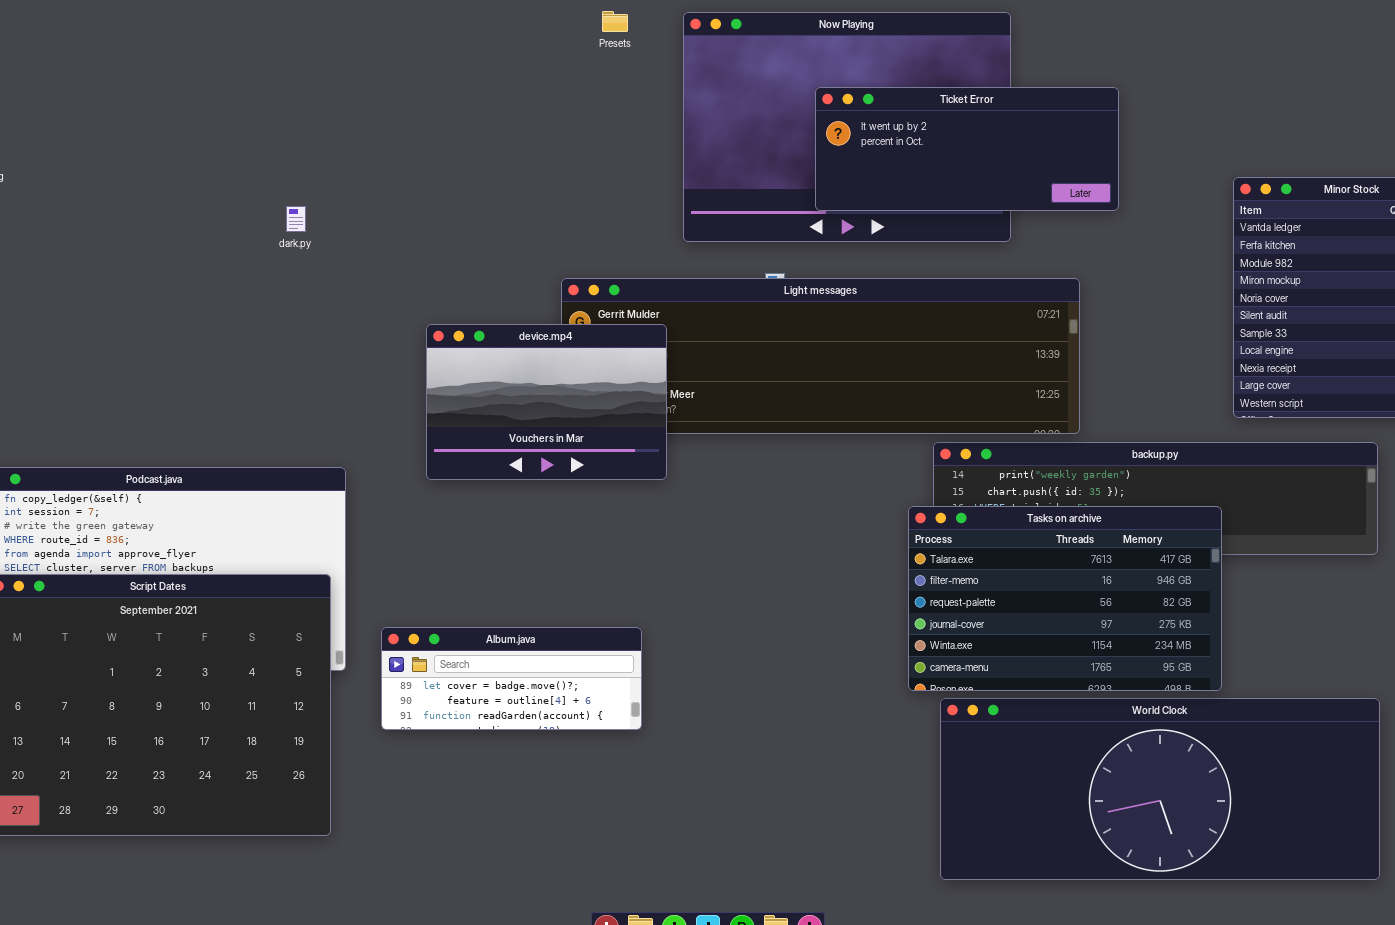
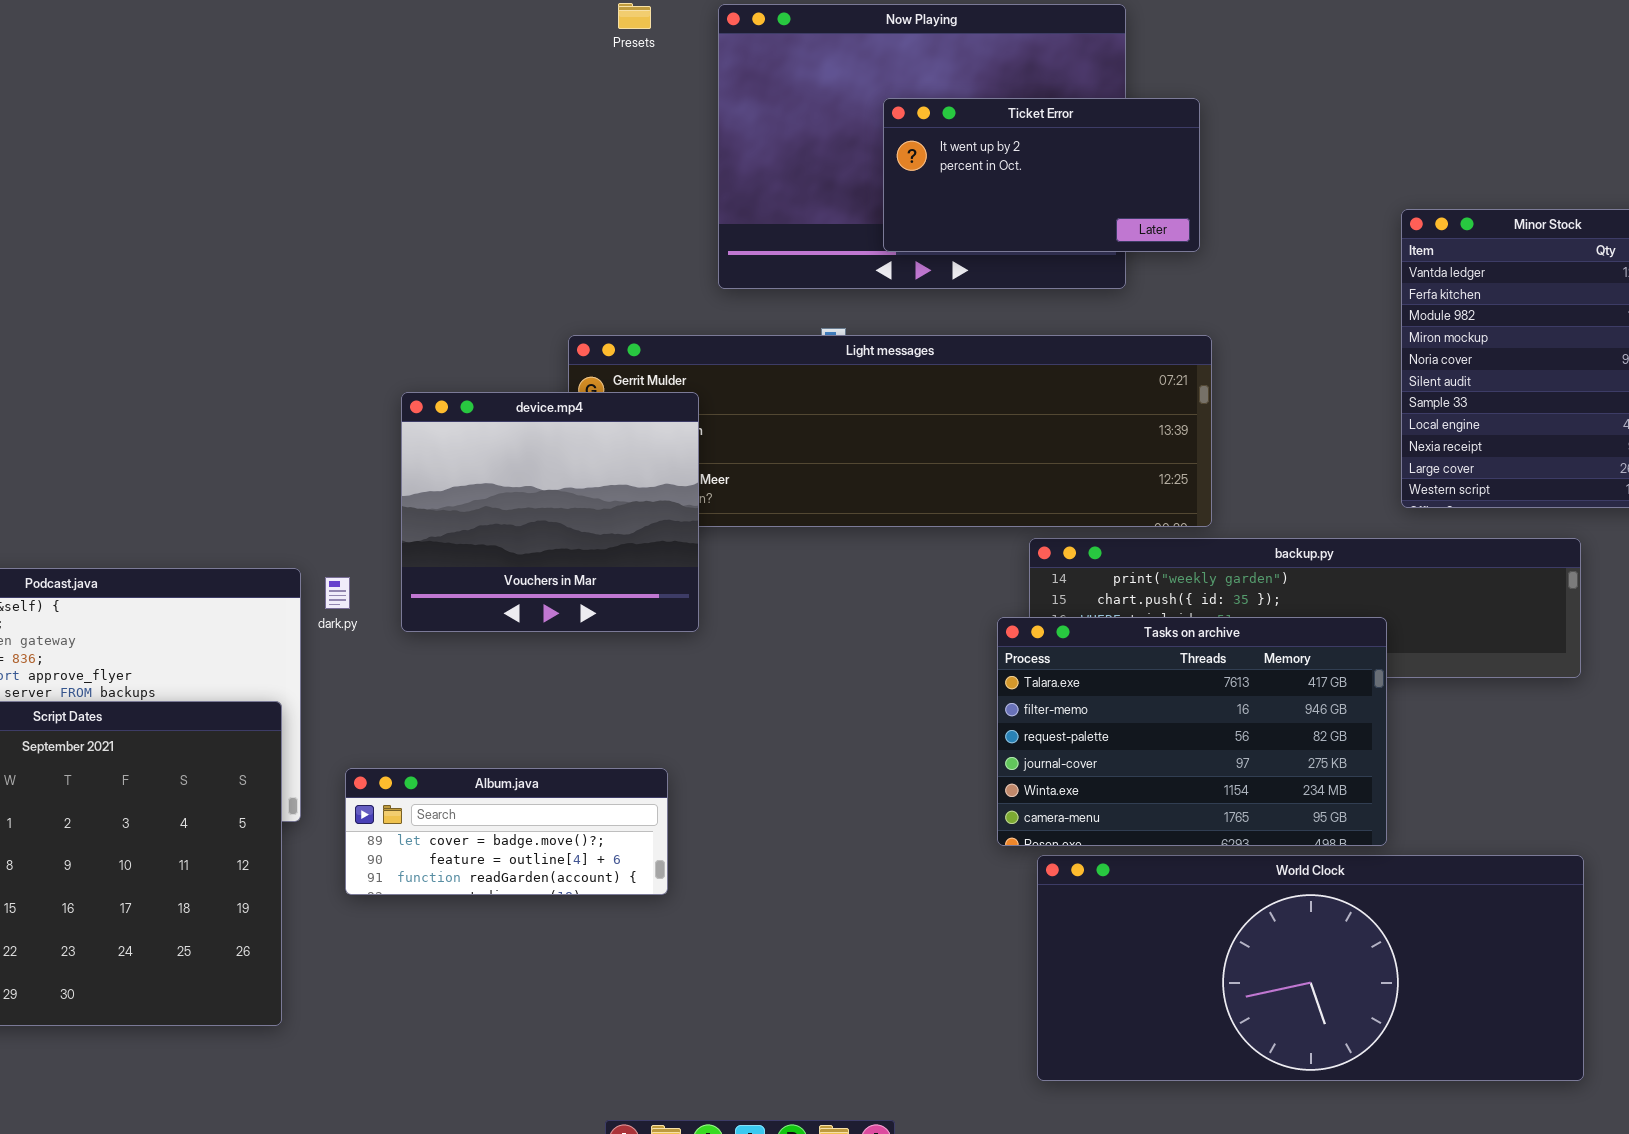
Ticket Error: [815,87,1119,211] -> [883,98,1200,252], resized
dark.py: [286,206,306,232] -> [325,577,350,609], moved
device.mp4: [426,324,667,480] -> [401,392,699,632], resized

